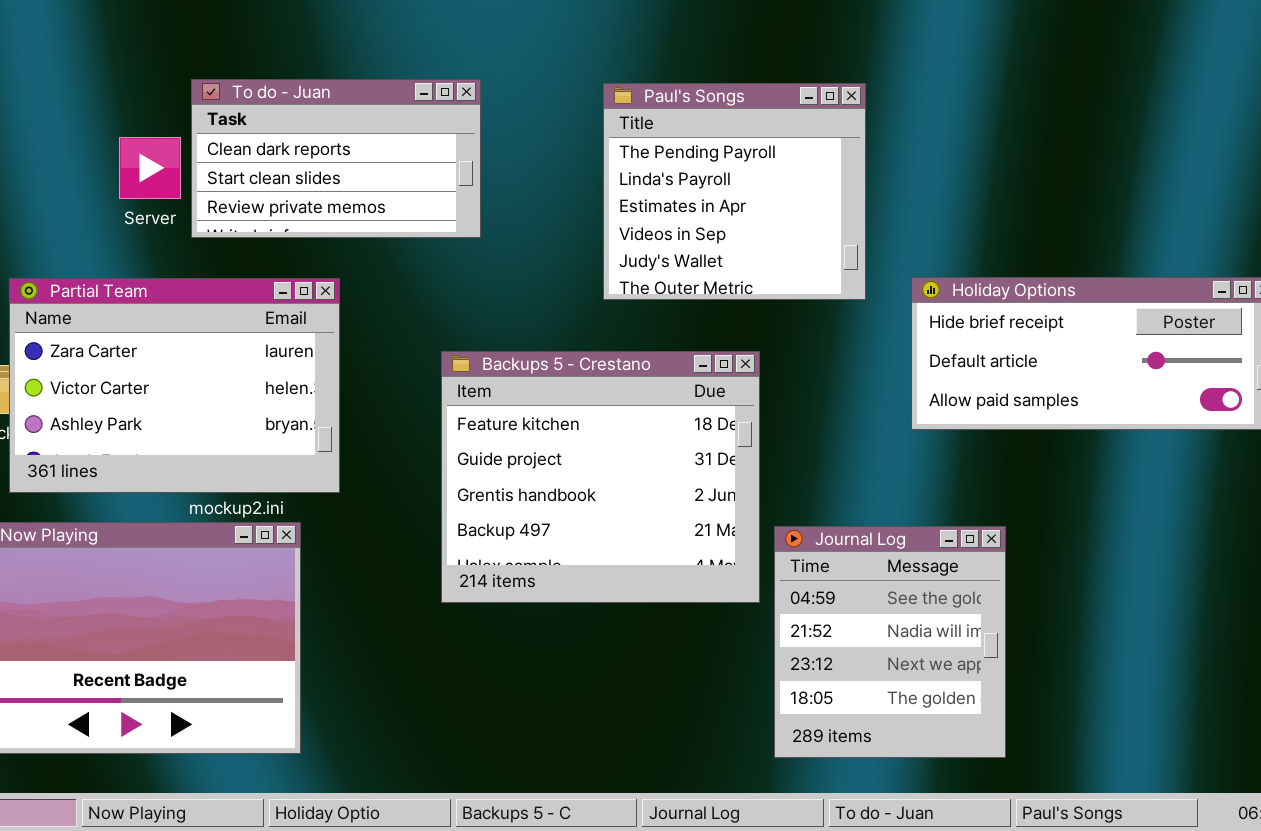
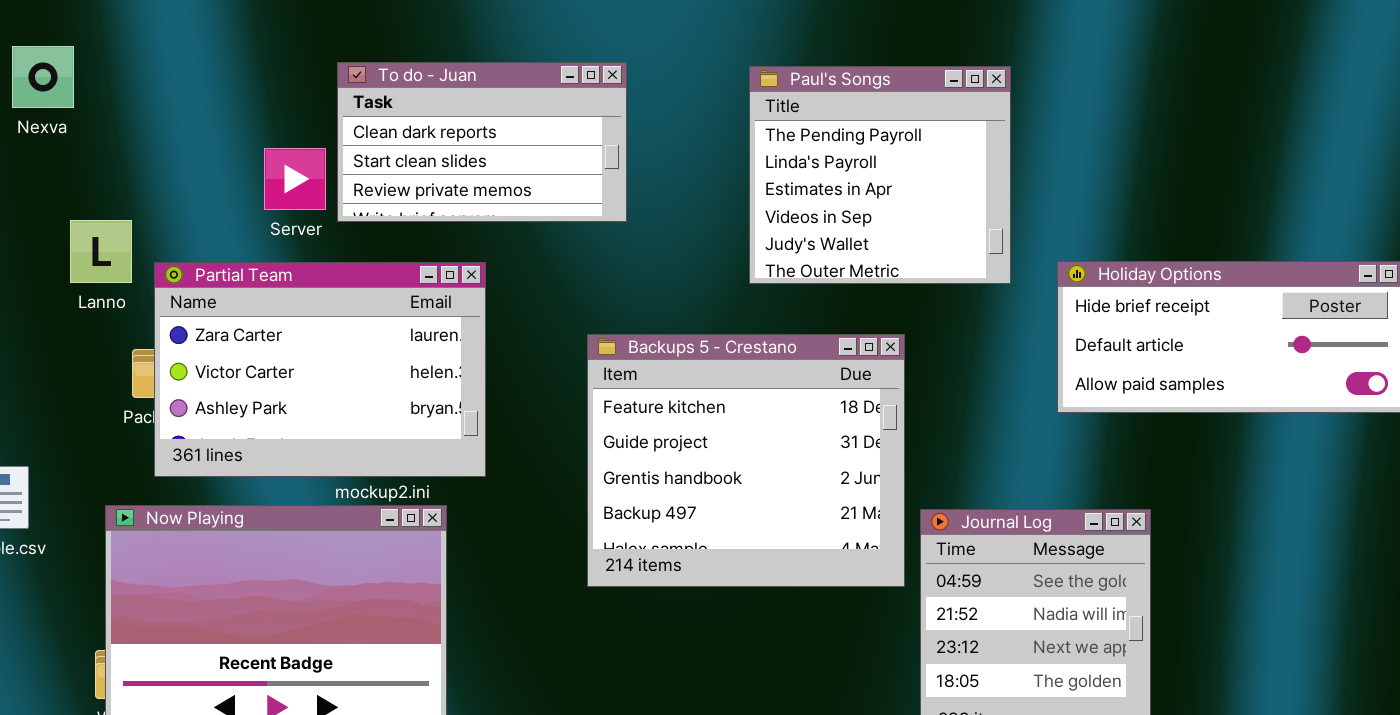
Server: [119,137,181,199] -> [264,148,326,210], moved

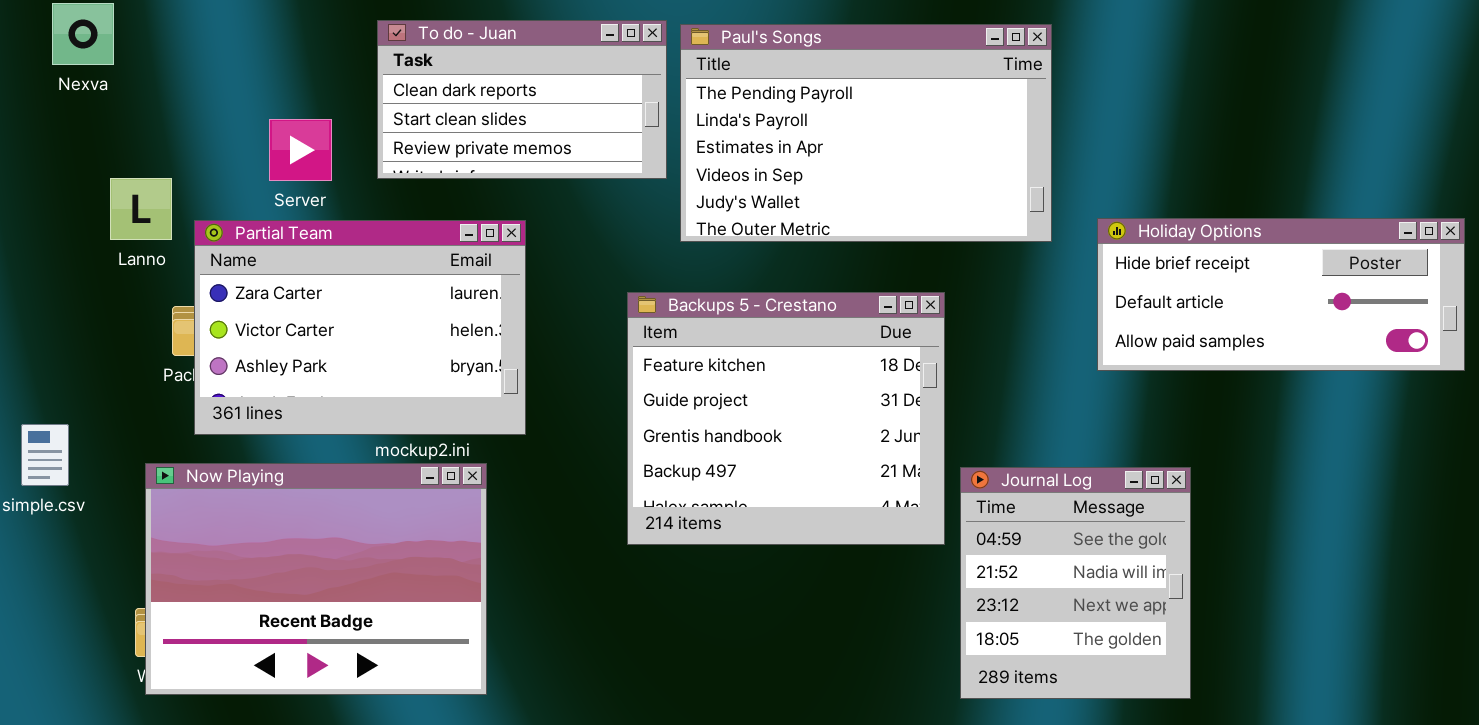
Paul's Songs: [749,66,1011,284] -> [680,24,1052,242], resized
Server: [264,148,326,210] -> [269,119,332,181], moved

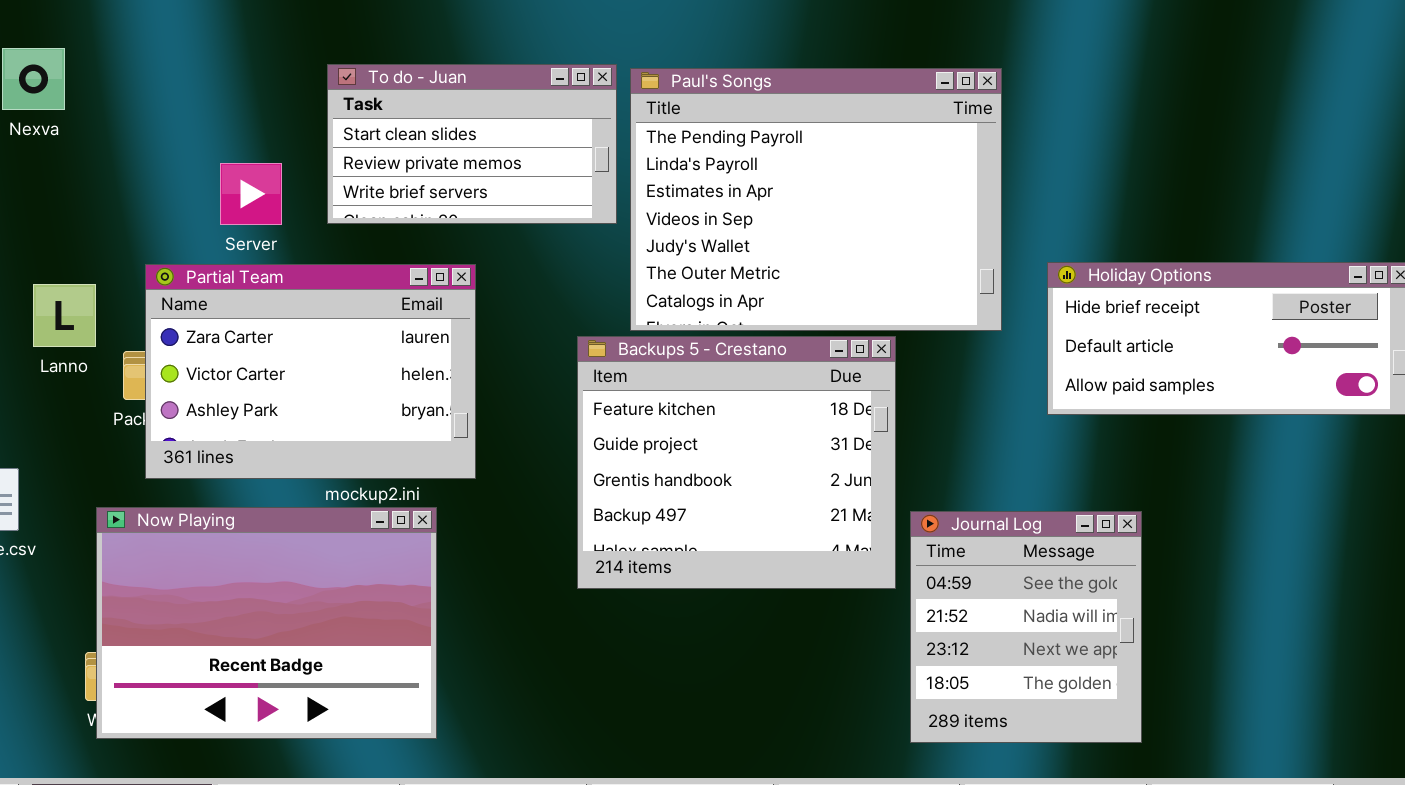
To do - Juan: [377,20,667,179] -> [327,64,617,224], scrolled down 1 row
Paul's Songs: [680,24,1052,242] -> [630,68,1002,331], resized
Lanno: [110,178,172,240] -> [33,284,96,347], moved

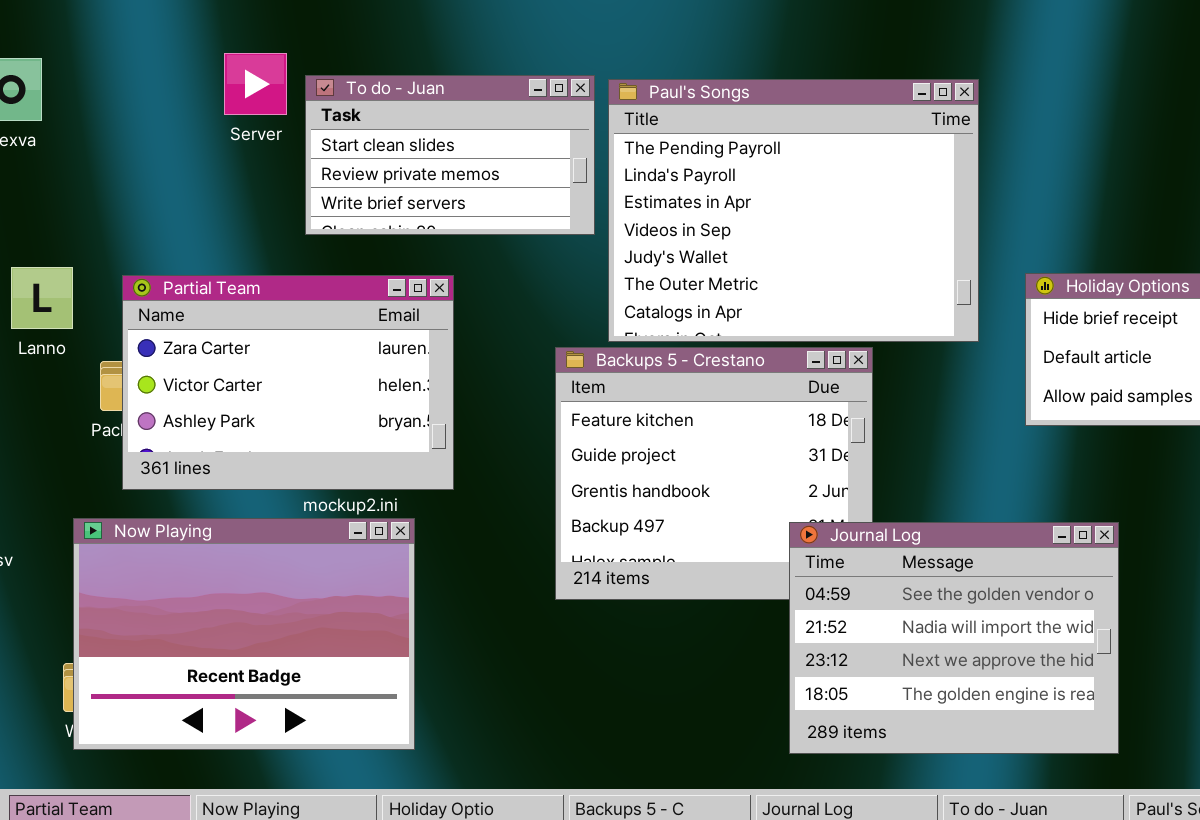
Server: [220,163,282,225] -> [224,53,287,115], moved
Lanno: [33,284,96,347] -> [11,267,73,329], moved
Journal Log: [910,511,1142,743] -> [789,522,1119,754], resized

